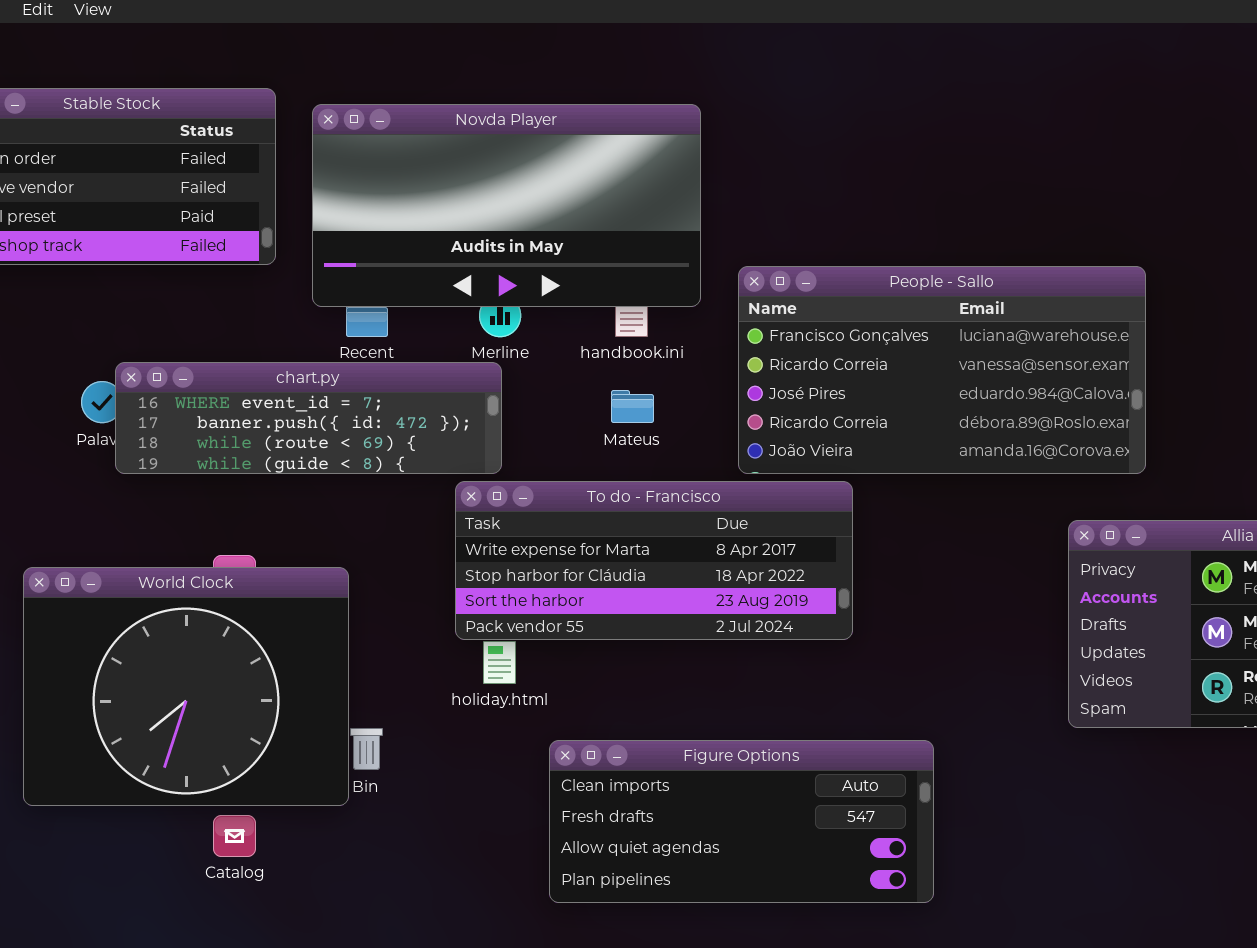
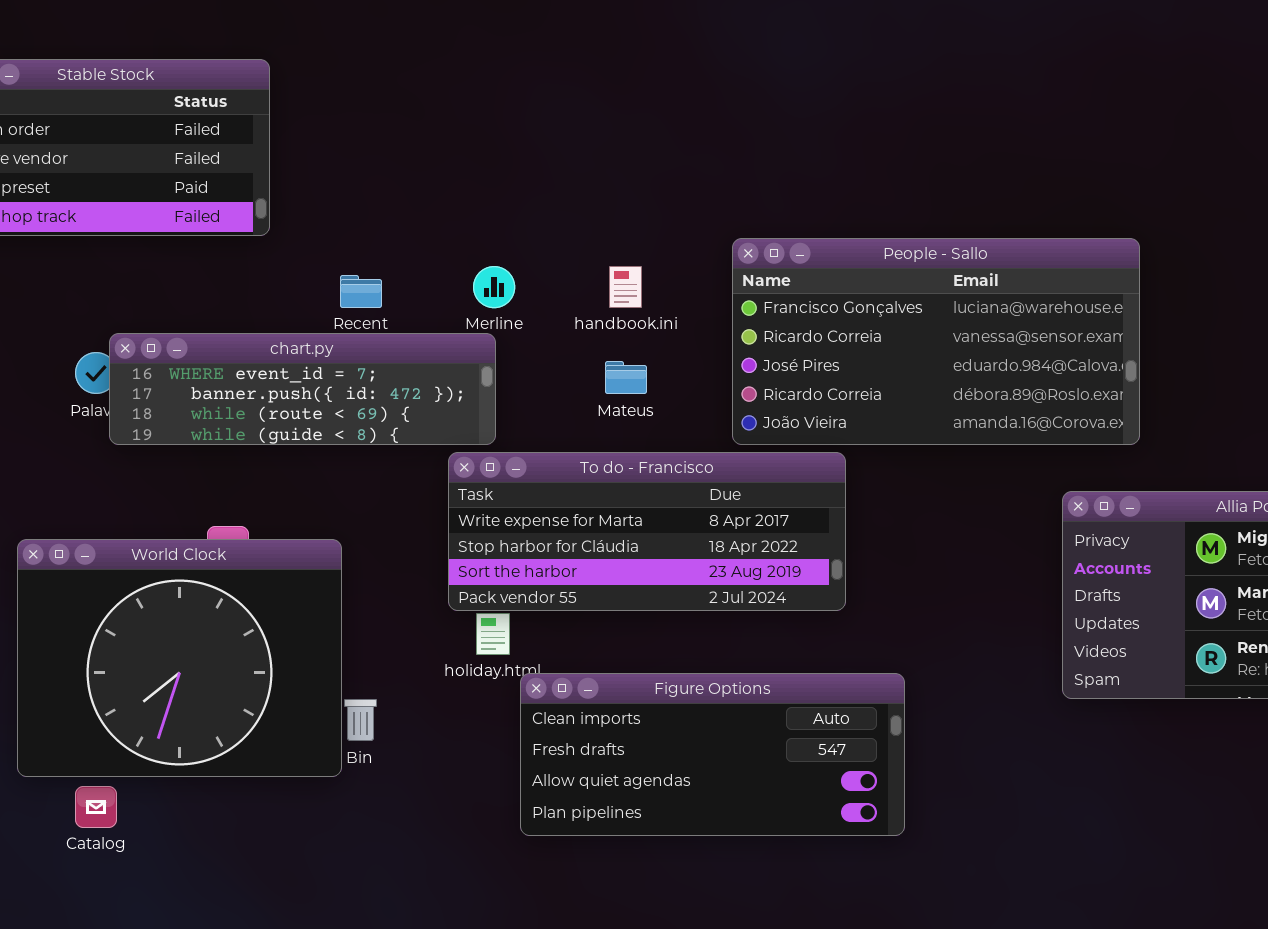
Novda Player: [312,104,701,307] -> none, closed
Figure Options: [549,740,934,903] -> [520,673,905,836], moved
Catalog: [213,815,256,857] -> [75,786,117,828], moved

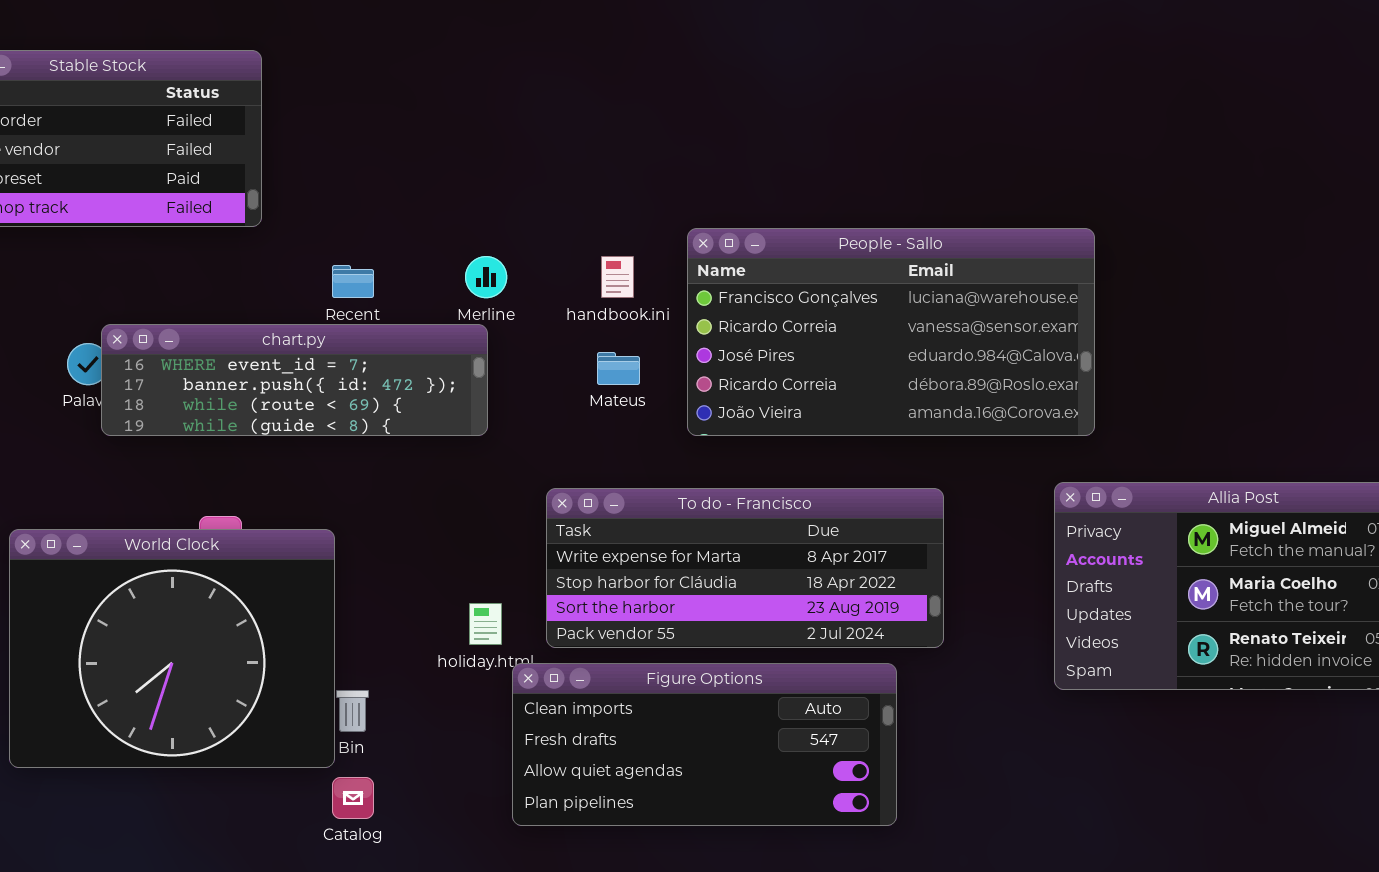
People - Sallo: [732,238,1140,445] -> [687,228,1095,436], moved
To do - Francisco: [448,452,846,611] -> [546,488,944,648], moved
Catalog: [75,786,117,828] -> [332,777,374,819], moved

